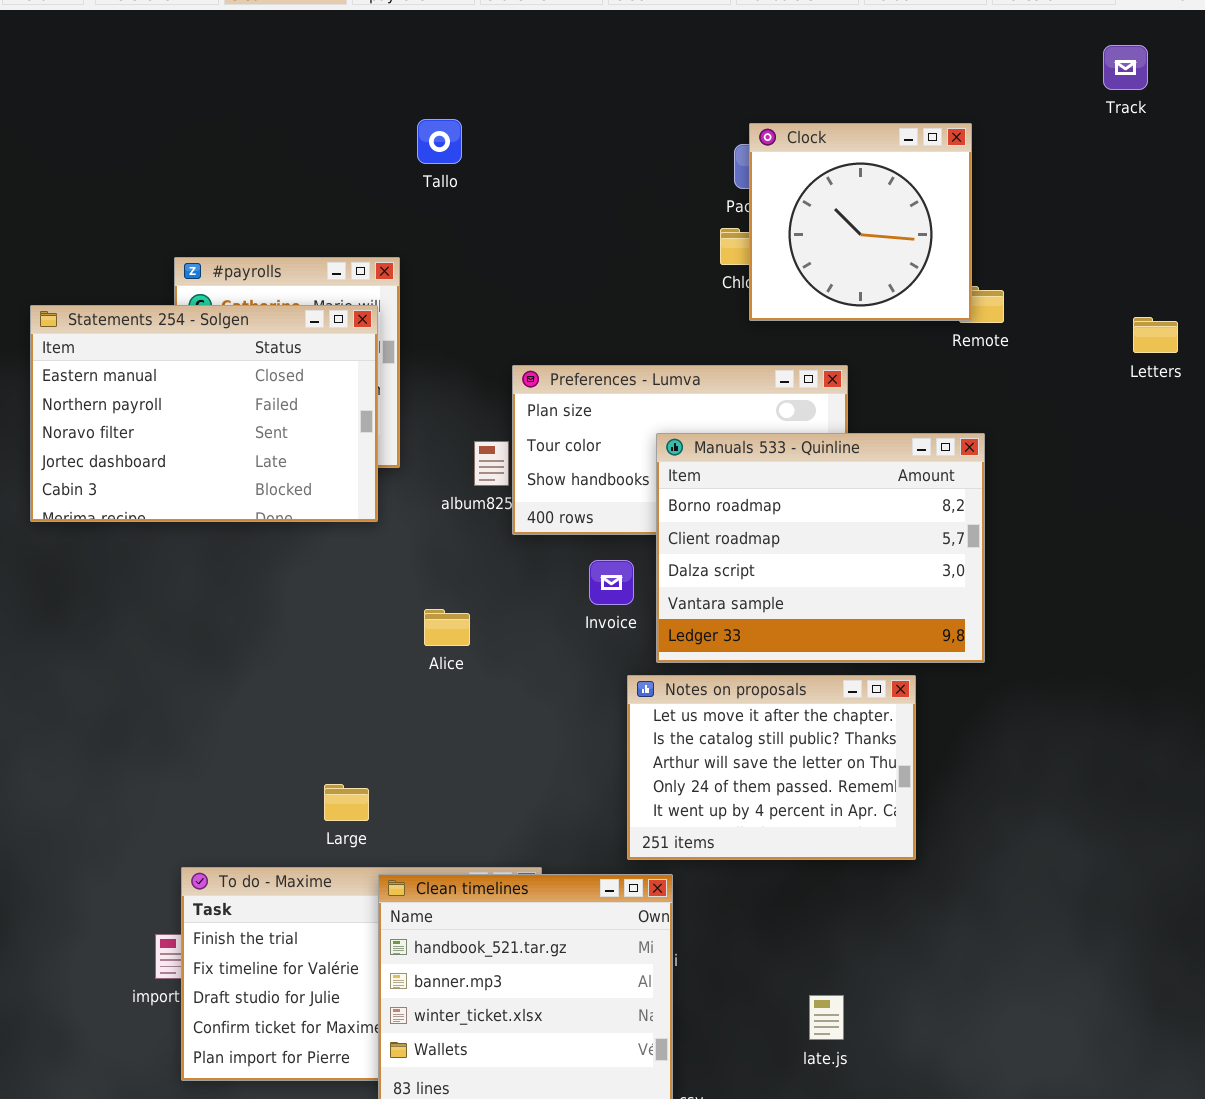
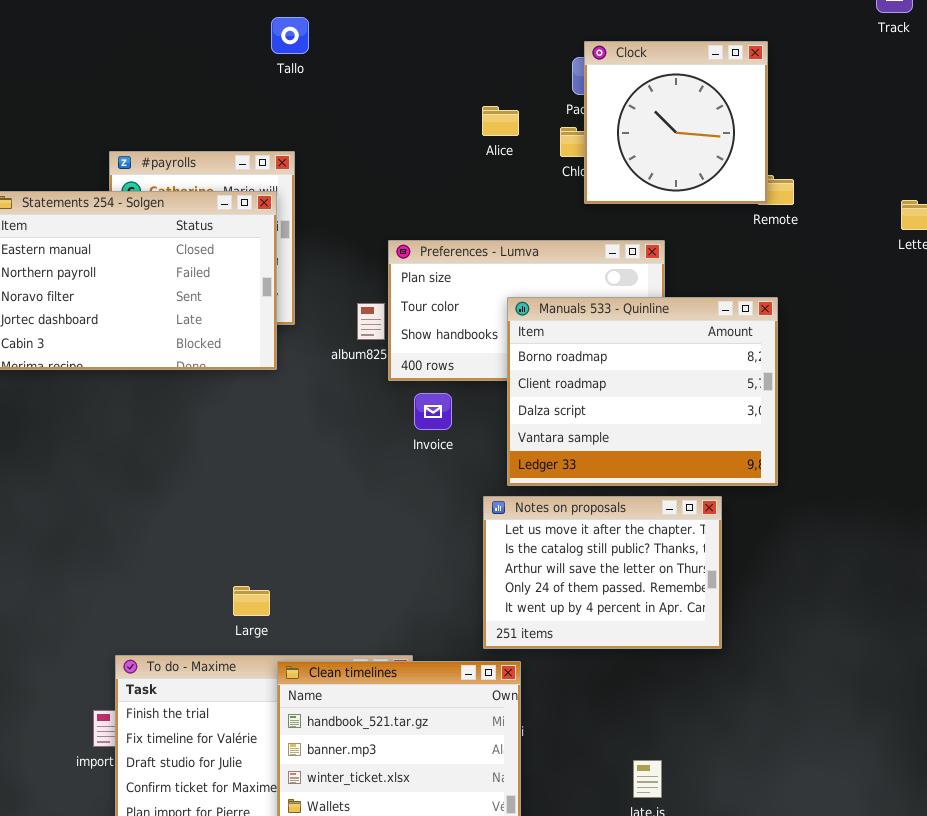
Tallo: [417,119,462,164] -> [271,17,309,54], moved
Invoice: [589,560,634,605] -> [414,393,452,430], moved
Alice: [424,609,470,646] -> [482,106,519,136], moved

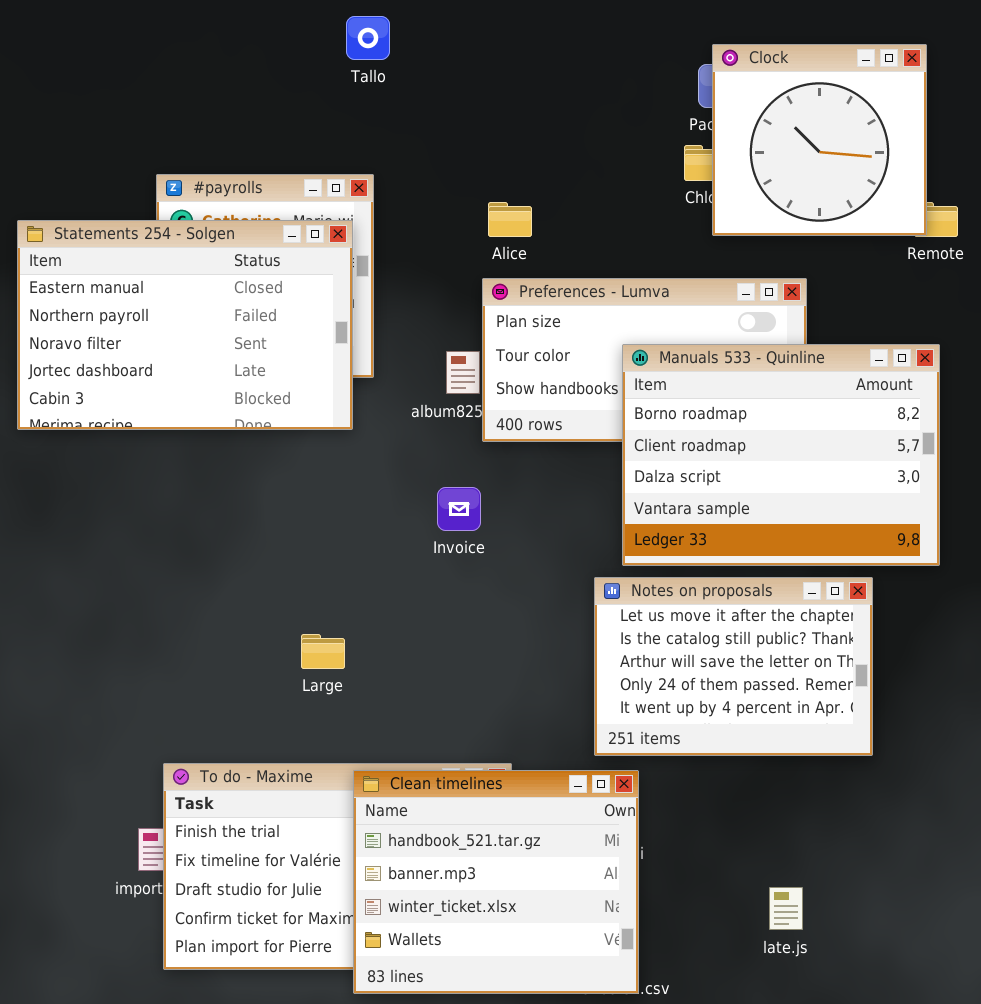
Alice: [482,106,519,136] -> [488,202,532,237], moved
Invoice: [414,393,452,430] -> [437,487,481,531], moved
Large: [233,586,270,616] -> [301,634,345,669], moved

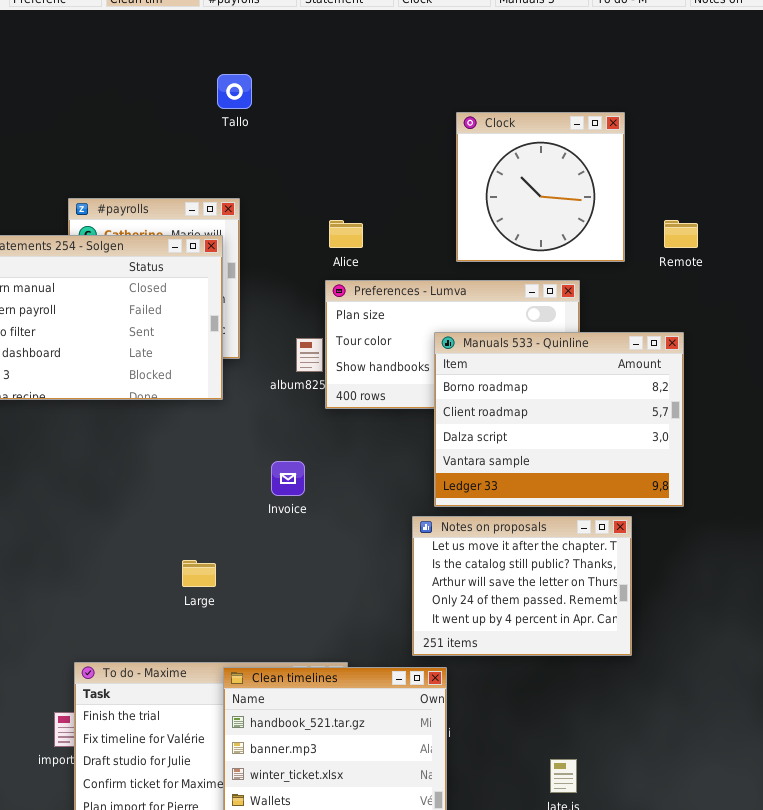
Clock: [712,44,927,236] -> [456,112,625,262], moved
Invoice: [437,487,481,531] -> [271,461,305,496], moved

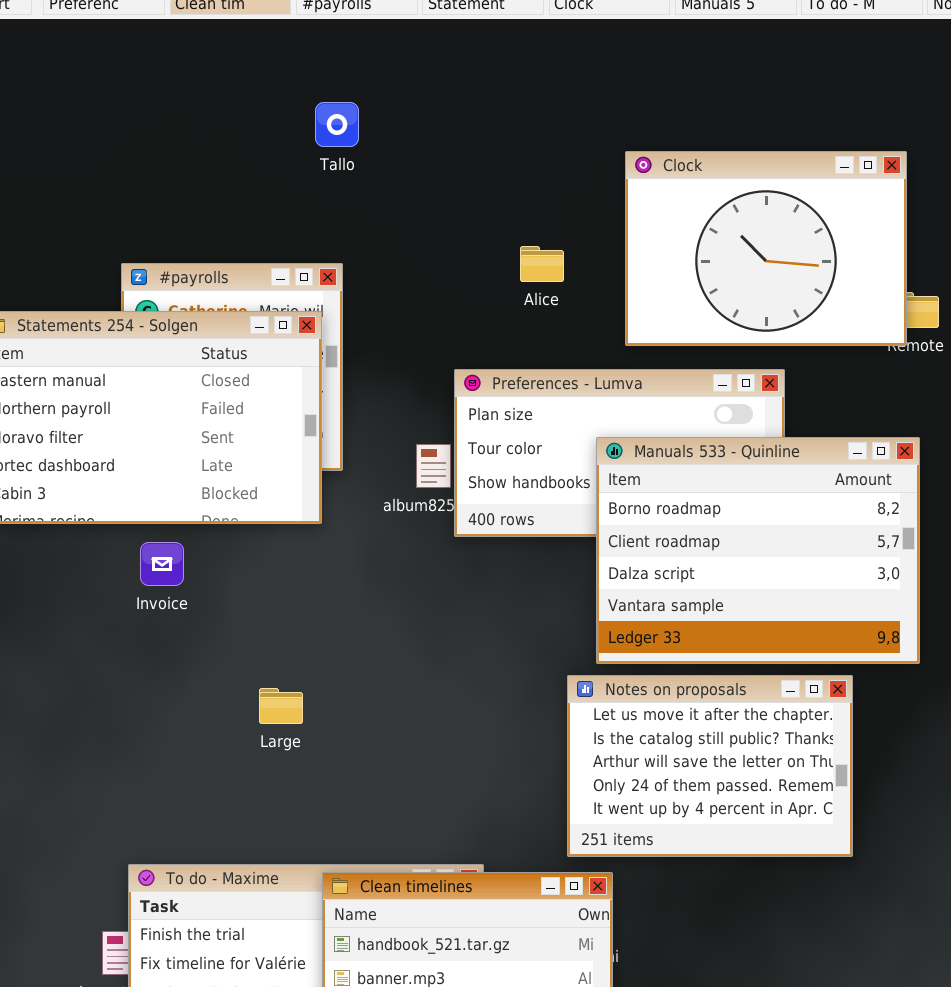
Clock: [456,112,625,262] -> [625,151,907,346], resized
Alice: [329,220,363,248] -> [520,246,564,282], moved
Invoice: [271,461,305,496] -> [140,542,184,586], moved
Large: [182,560,216,587] -> [259,688,303,724], moved

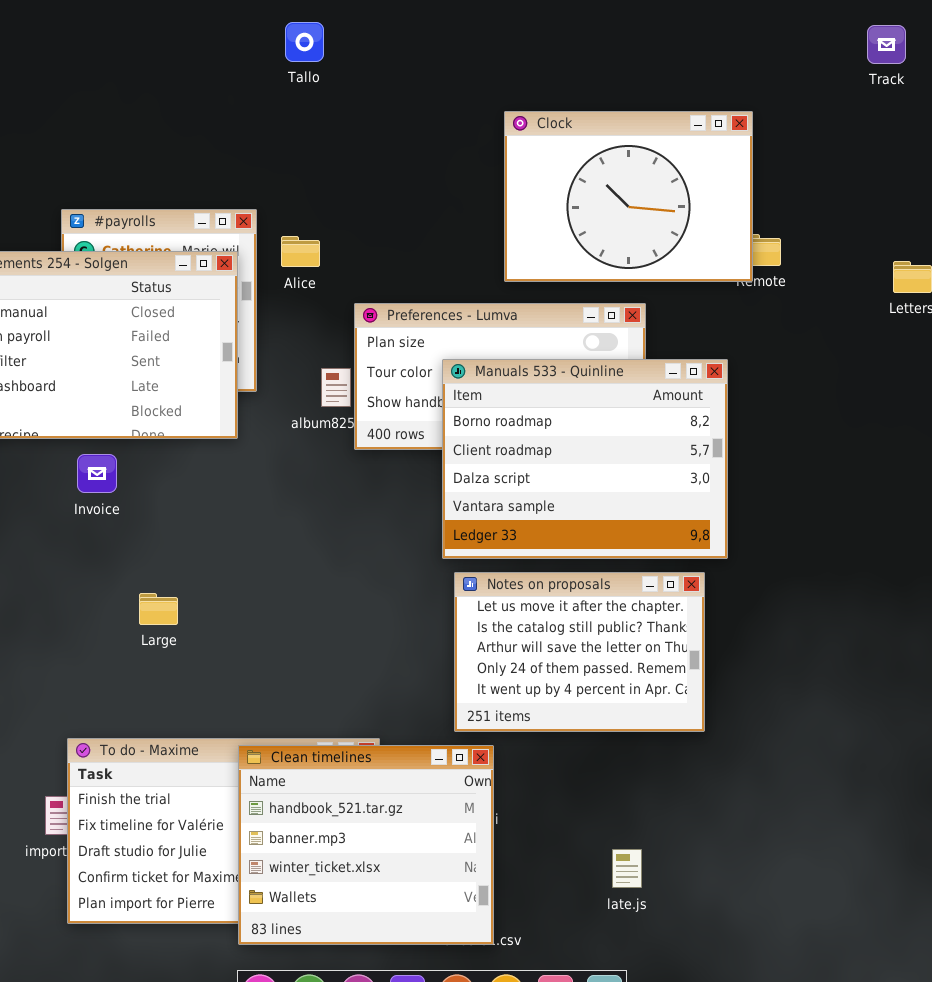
Tallo: [315,102,359,147] -> [285,22,324,62], moved
Alice: [520,246,564,282] -> [281,236,320,267], moved
Manuals 533 - Quinline: [596,437,920,664] -> [442,359,728,559], moved
Large: [259,688,303,724] -> [139,593,178,625], moved

